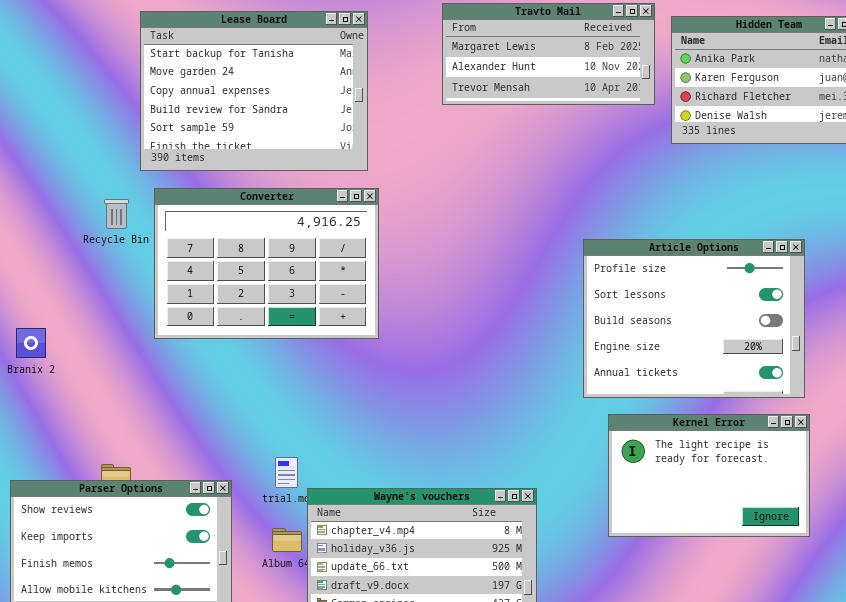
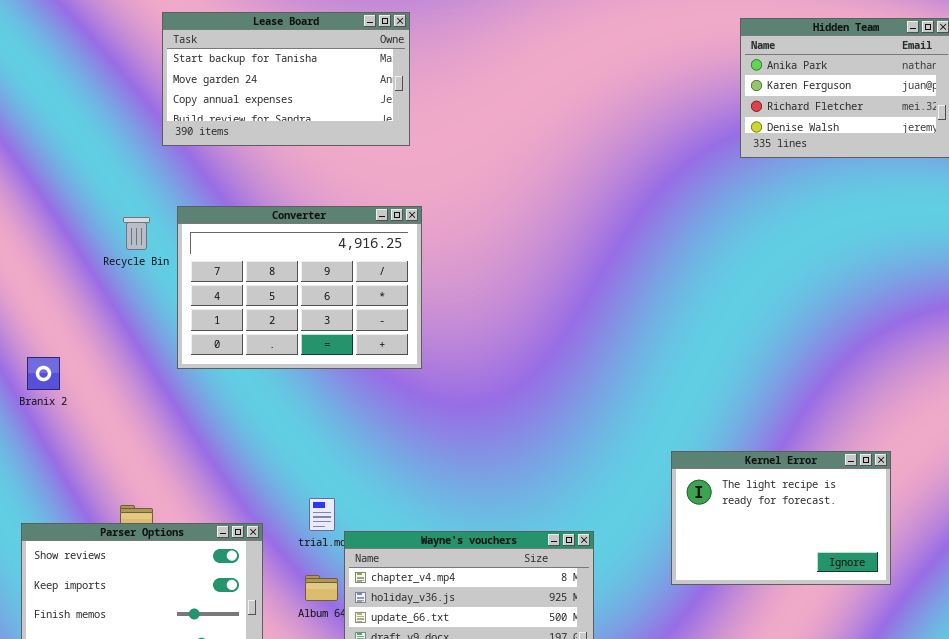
Travto Mail: [442,3,655,105] -> none, closed
Lease Board: [140,11,368,171] -> [162,12,410,146], resized
Article Options: [583,239,805,398] -> none, closed

